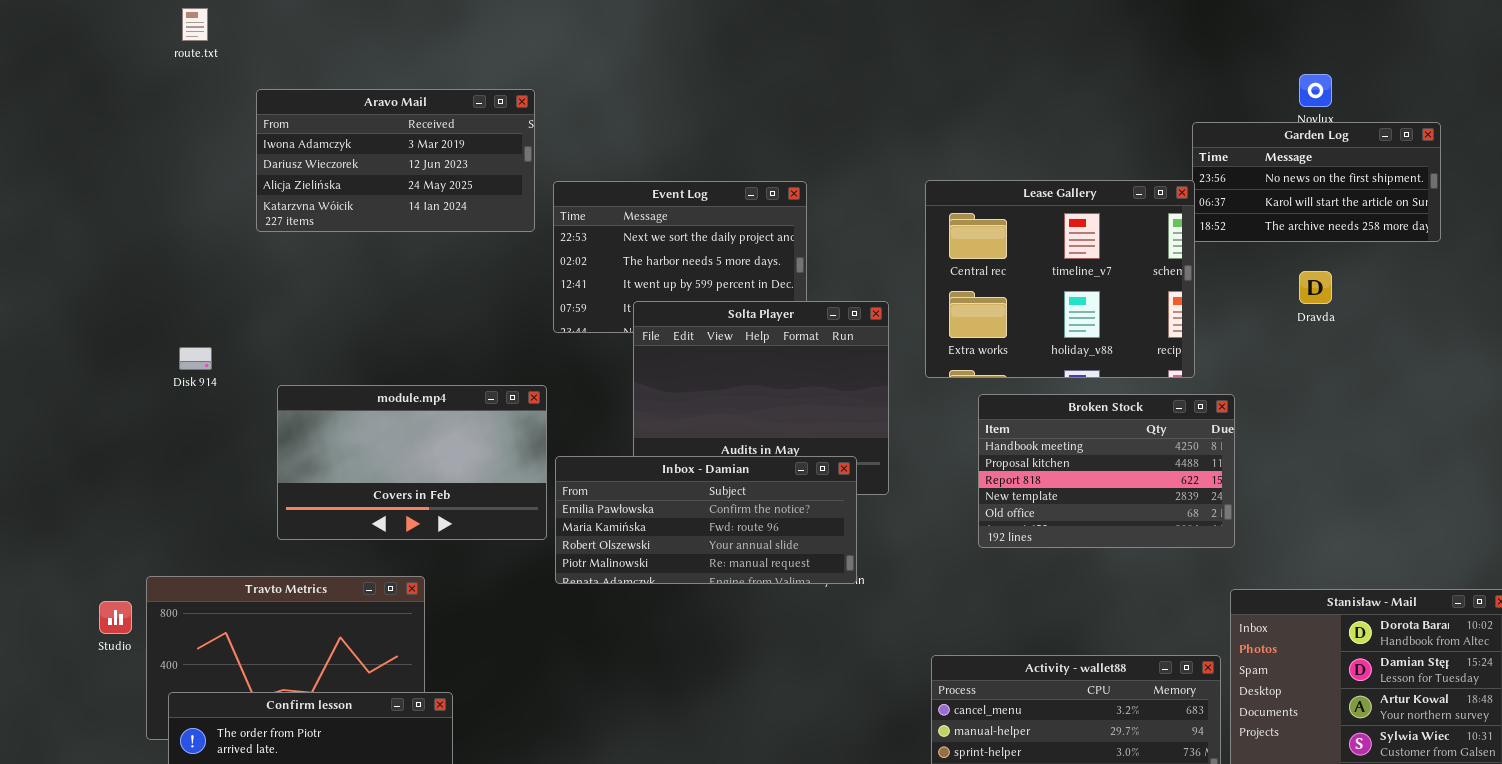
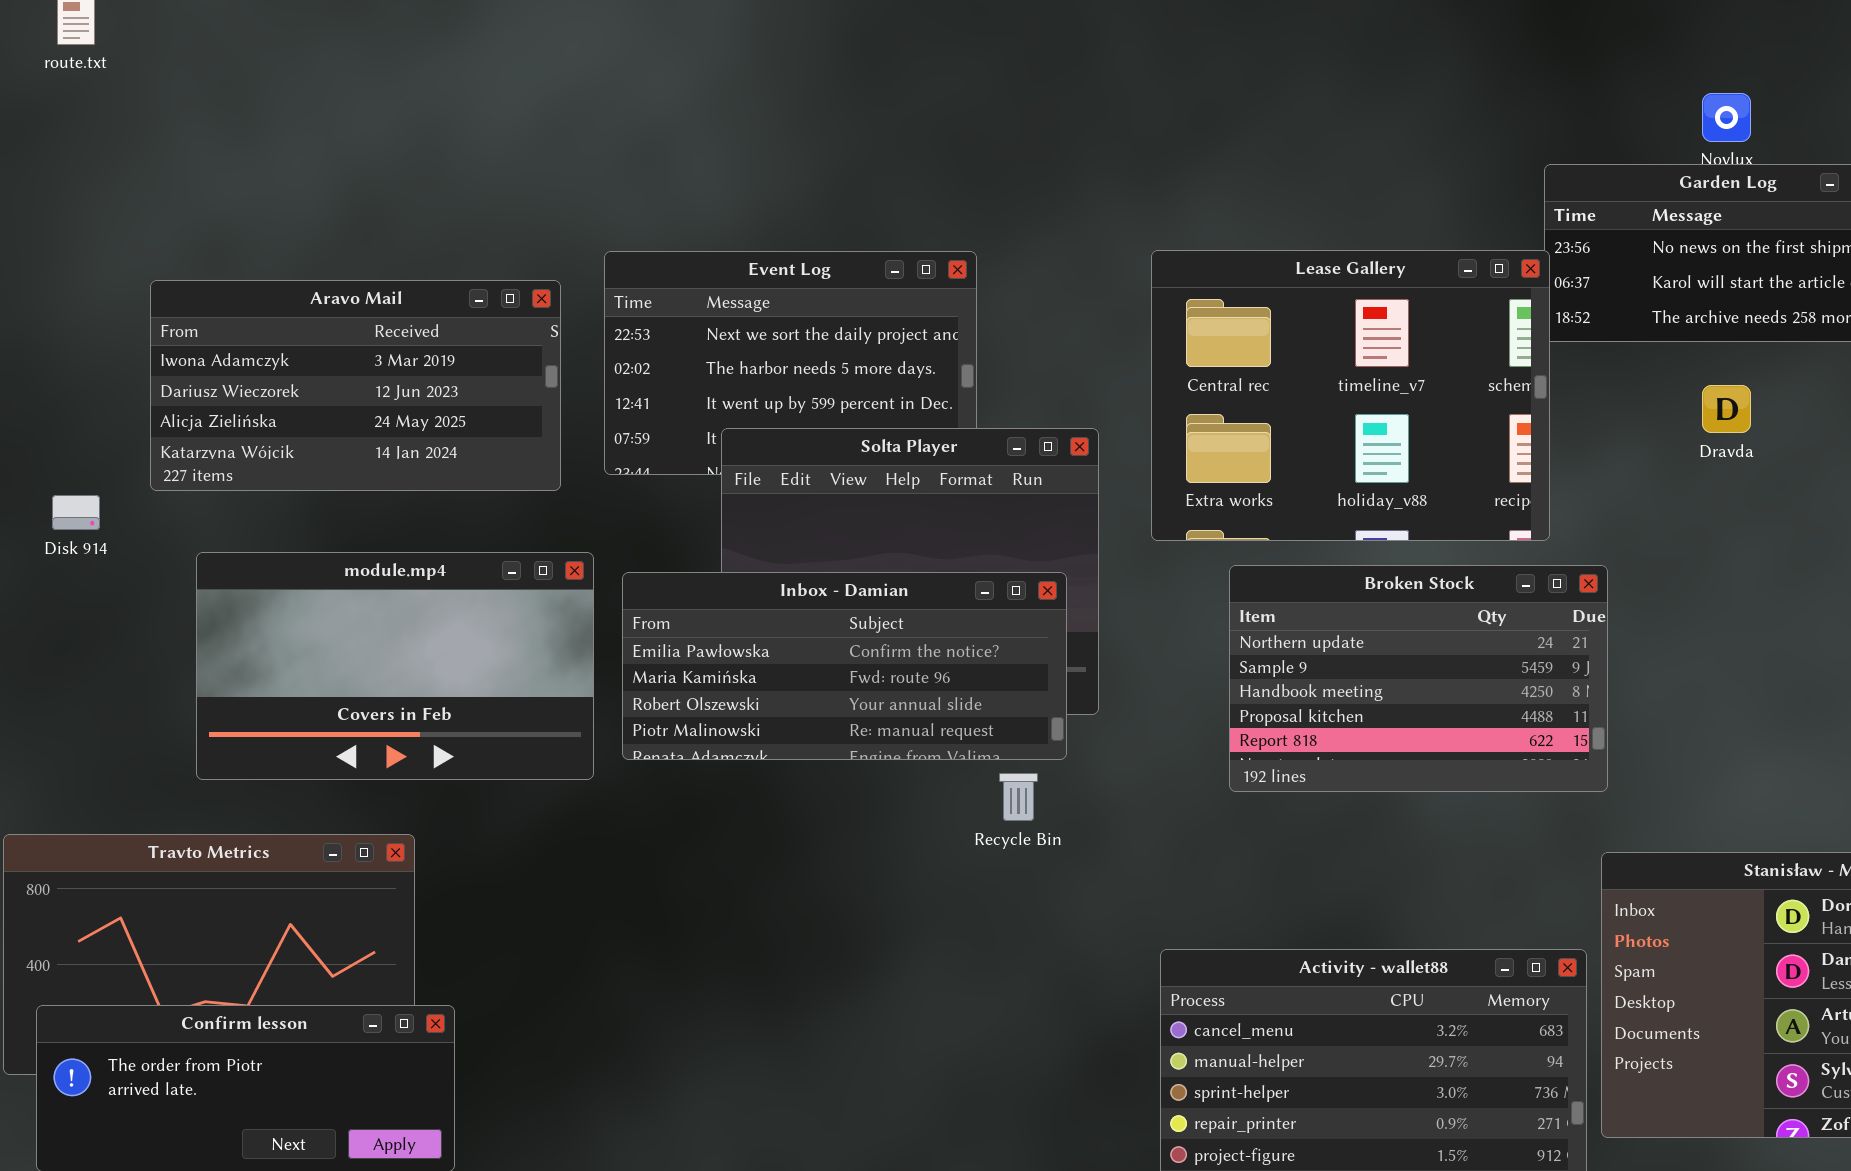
Aravo Mail: [256,89,535,232] -> [150,280,561,491], moved
Broken Stock: [978,394,1235,548] -> [1229,565,1608,792], scrolled up 2 rows
Inbox - Damian: [555,456,857,584] -> [622,572,1067,760], moved

